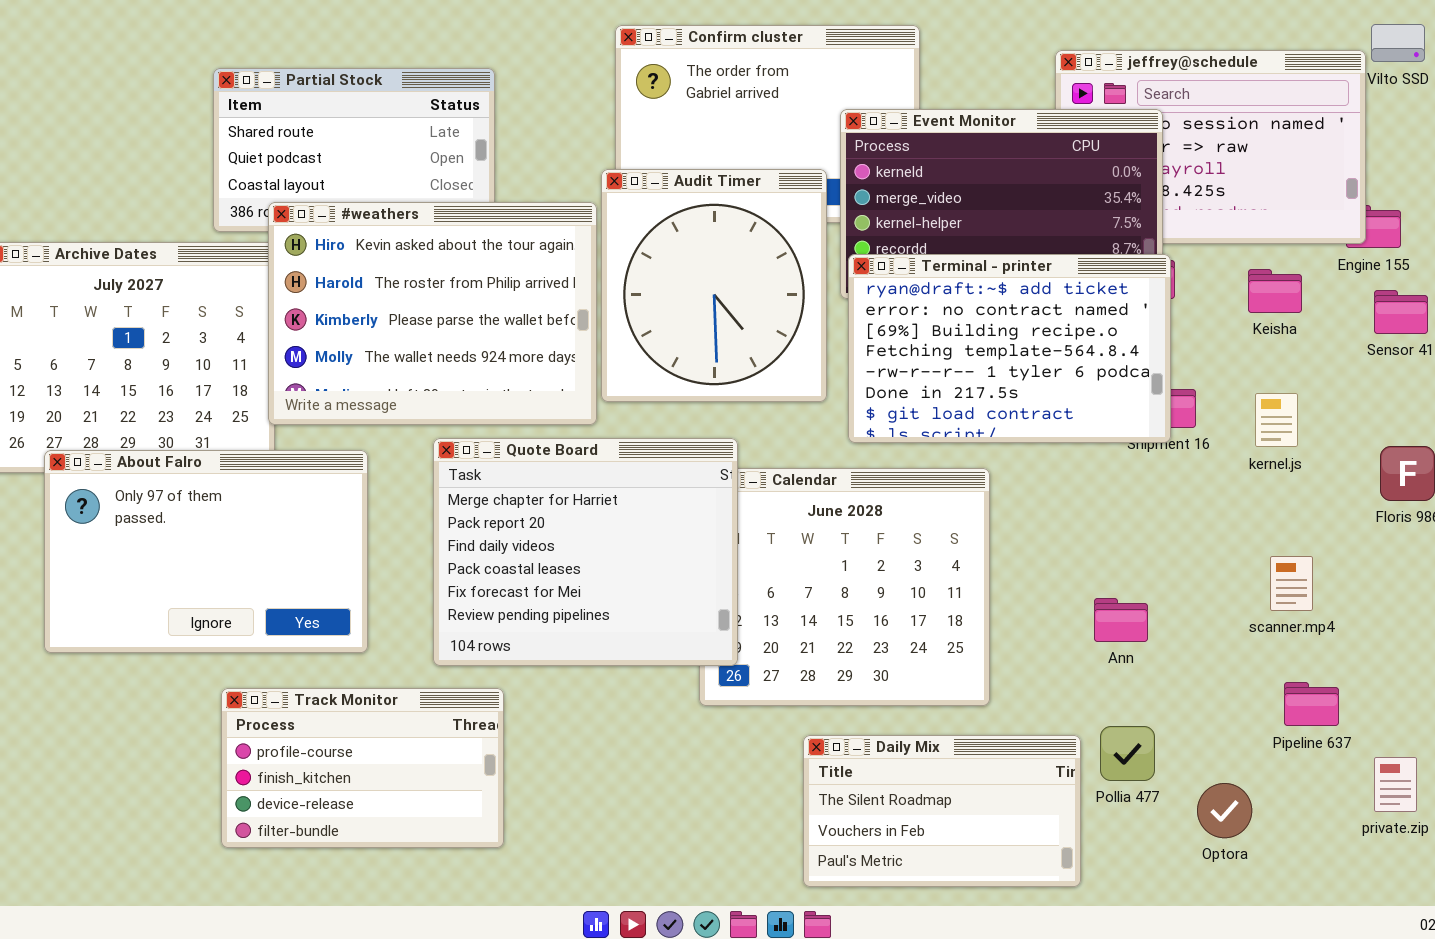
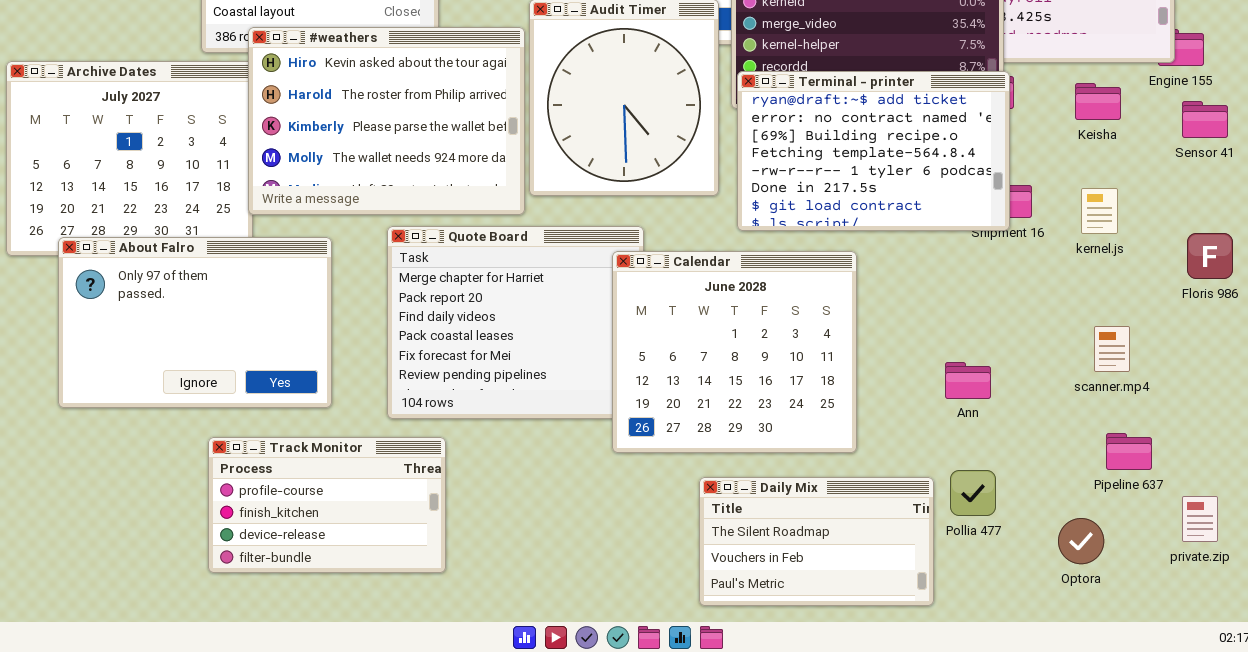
Calendar: [699,468,990,706] -> [612,251,857,453], raised
Optora: [1197,783,1252,838] -> [1058,518,1104,564], moved

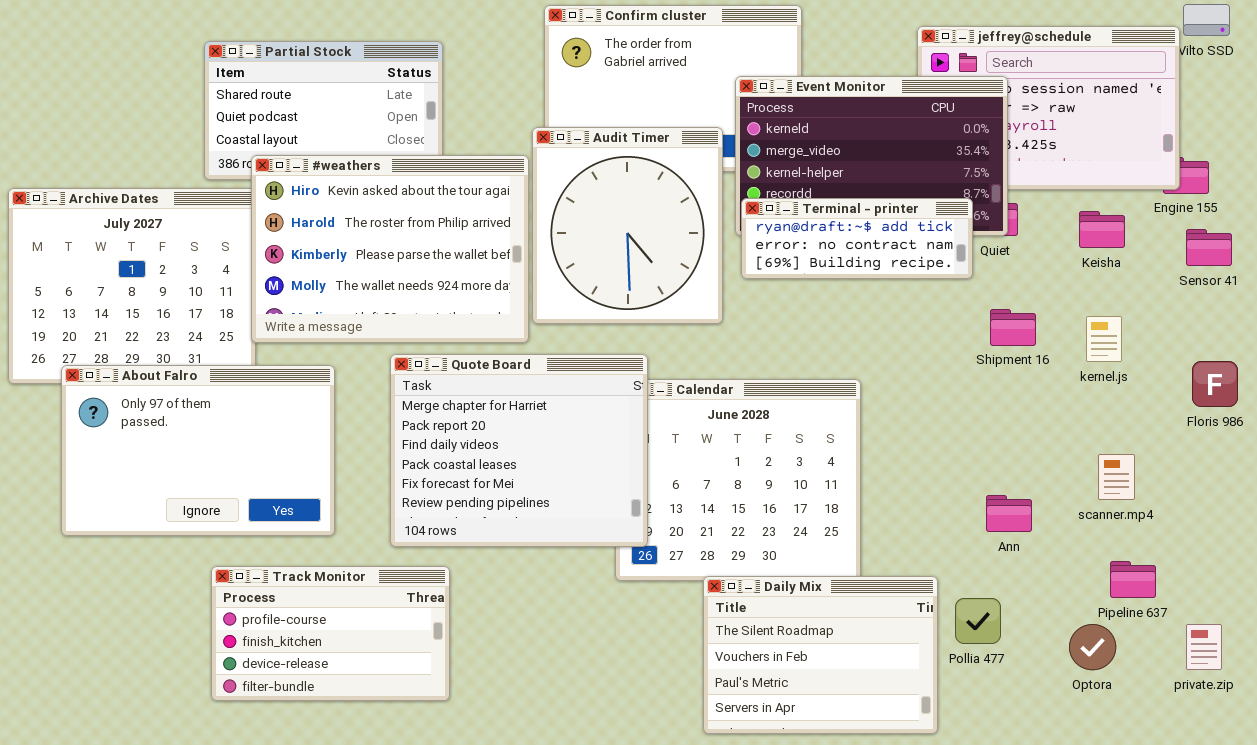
Terminal - printer: [737,71,1010,231] -> [741,198,973,279], resized
Quote Board: [387,226,644,419] -> [390,354,648,547], raised
Ann: [945,362,991,399] -> [986,495,1032,532], moved
Daily Mix: [699,477,934,606] -> [703,576,938,734], resized
Optora: [1058,518,1104,564] -> [1069,624,1116,670], moved

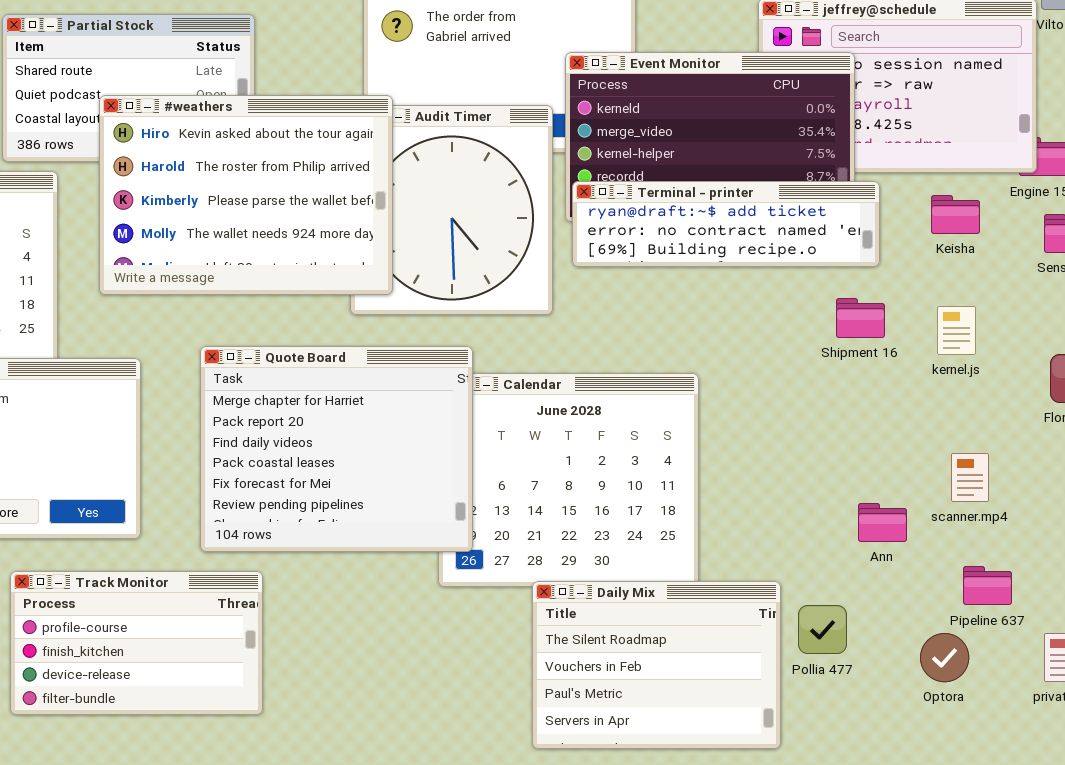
#weathers: [251,155,529,343] -> [99,95,393,295], moved
Terminal - printer: [741,198,973,279] -> [572,181,880,267], resized
Ann: [986,495,1032,532] -> [858,503,907,542], moved

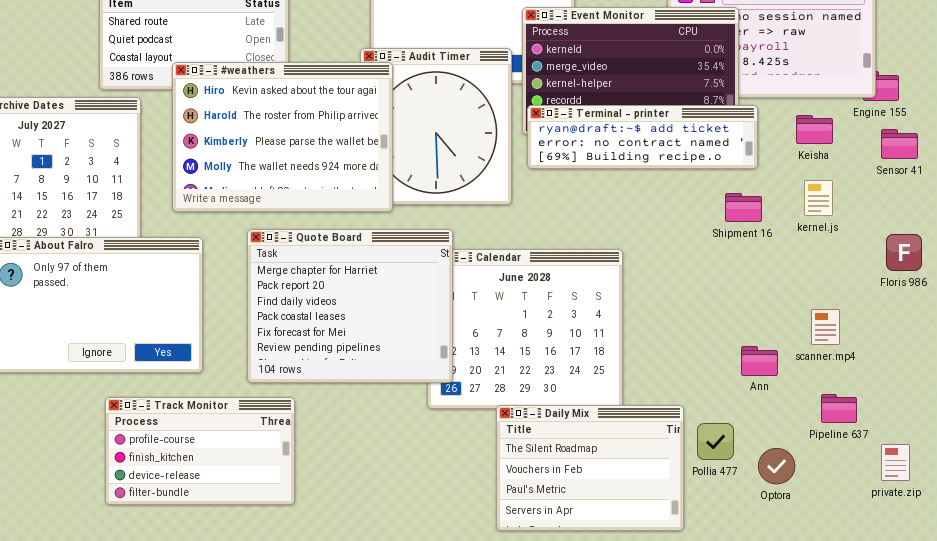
#weathers: [99,95,393,295] -> [172,62,393,212], moved
kernel.js: [937,306,976,355] -> [804,180,833,216], moved
Optora: [920,633,969,682] -> [758,448,795,484], moved

